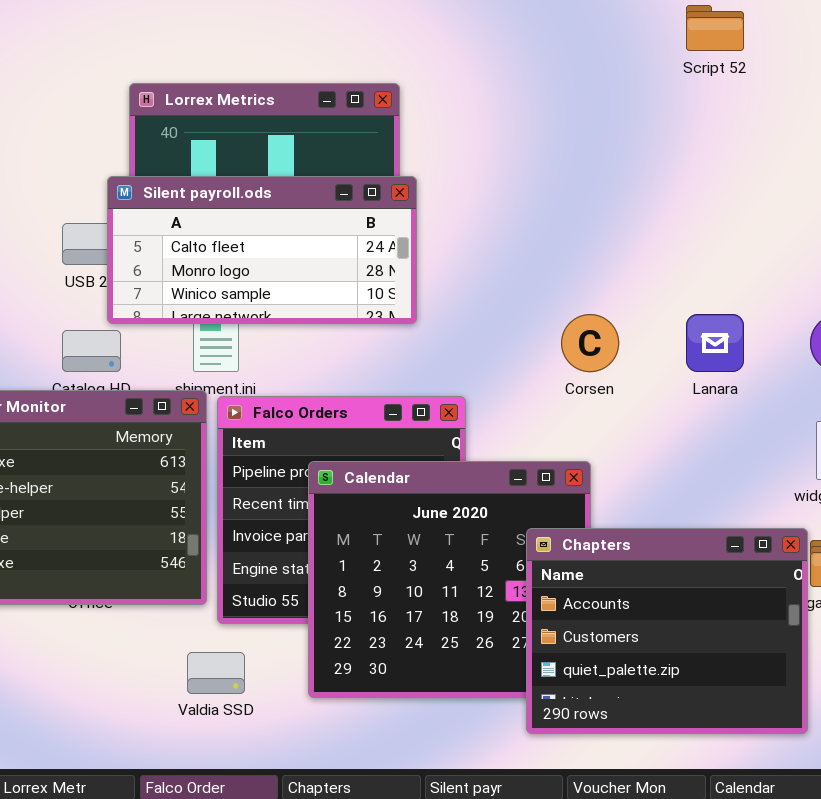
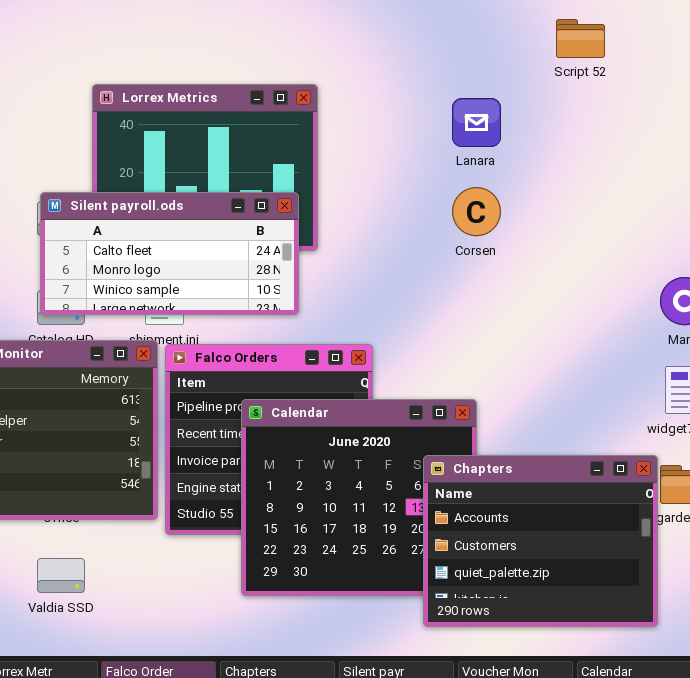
Silent payroll.ods: [107,176,417,324] -> [40,192,299,315], moved
Corsen: [561,314,619,372] -> [452,187,501,236], moved
Lanara: [686,314,744,372] -> [452,98,501,147], moved
Valdia SSD: [187,652,245,694] -> [37,558,85,593], moved

